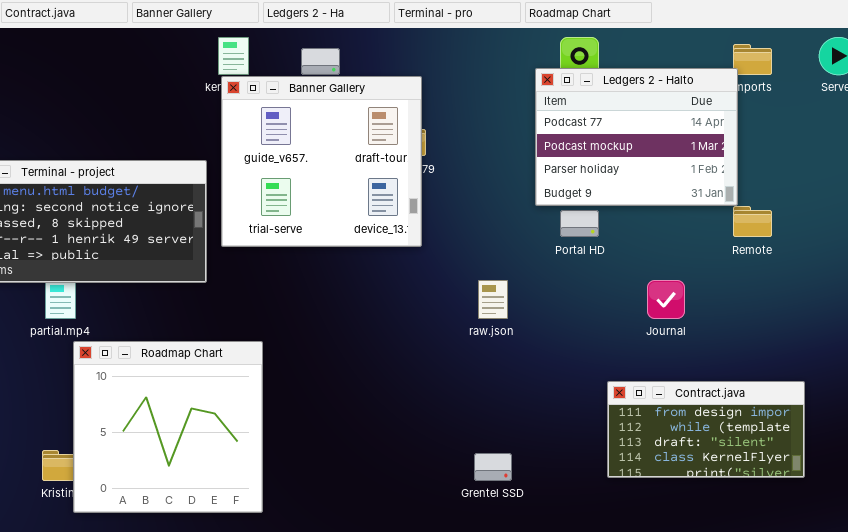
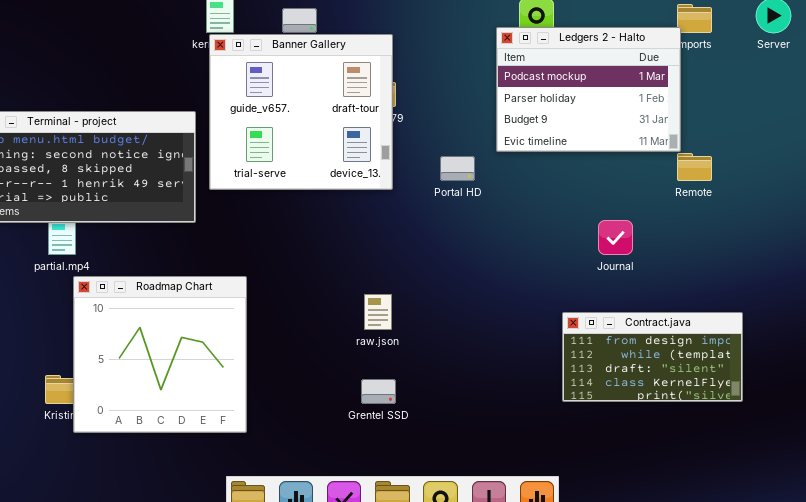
Ledgers 2 - Halto: [535,68,738,206] -> [496,27,681,152], scrolled down 1 row
Portal HD: [560,210,599,237] -> [440,156,475,181], moved
raw.json: [478,280,508,319] -> [364,294,392,330], moved
Grentel SSD: [474,453,512,481] -> [361,379,396,404], moved

